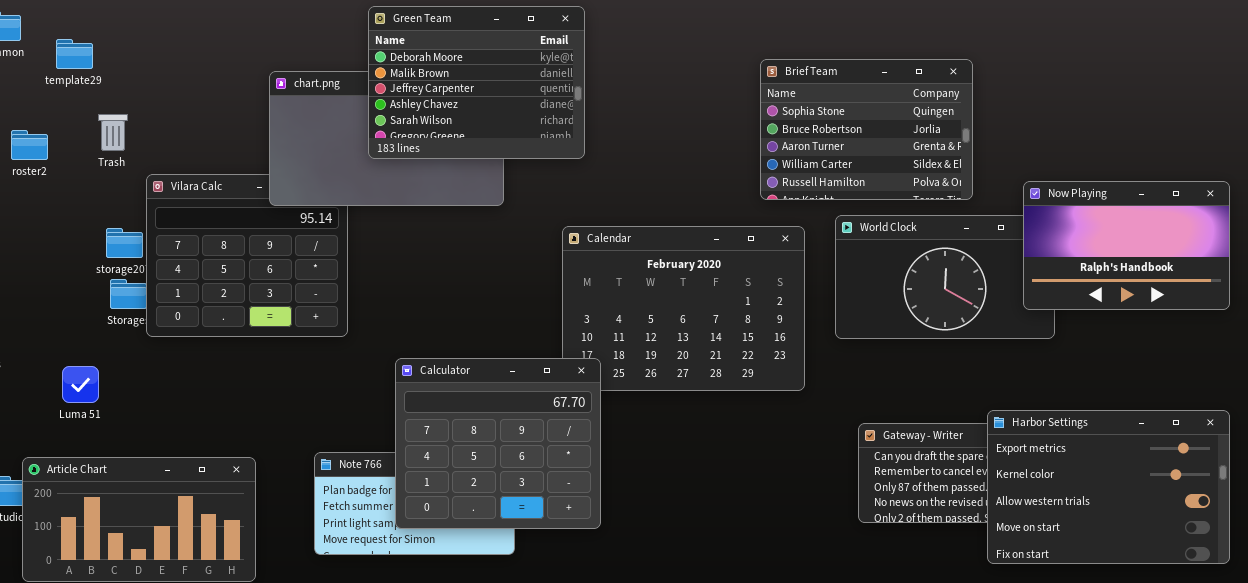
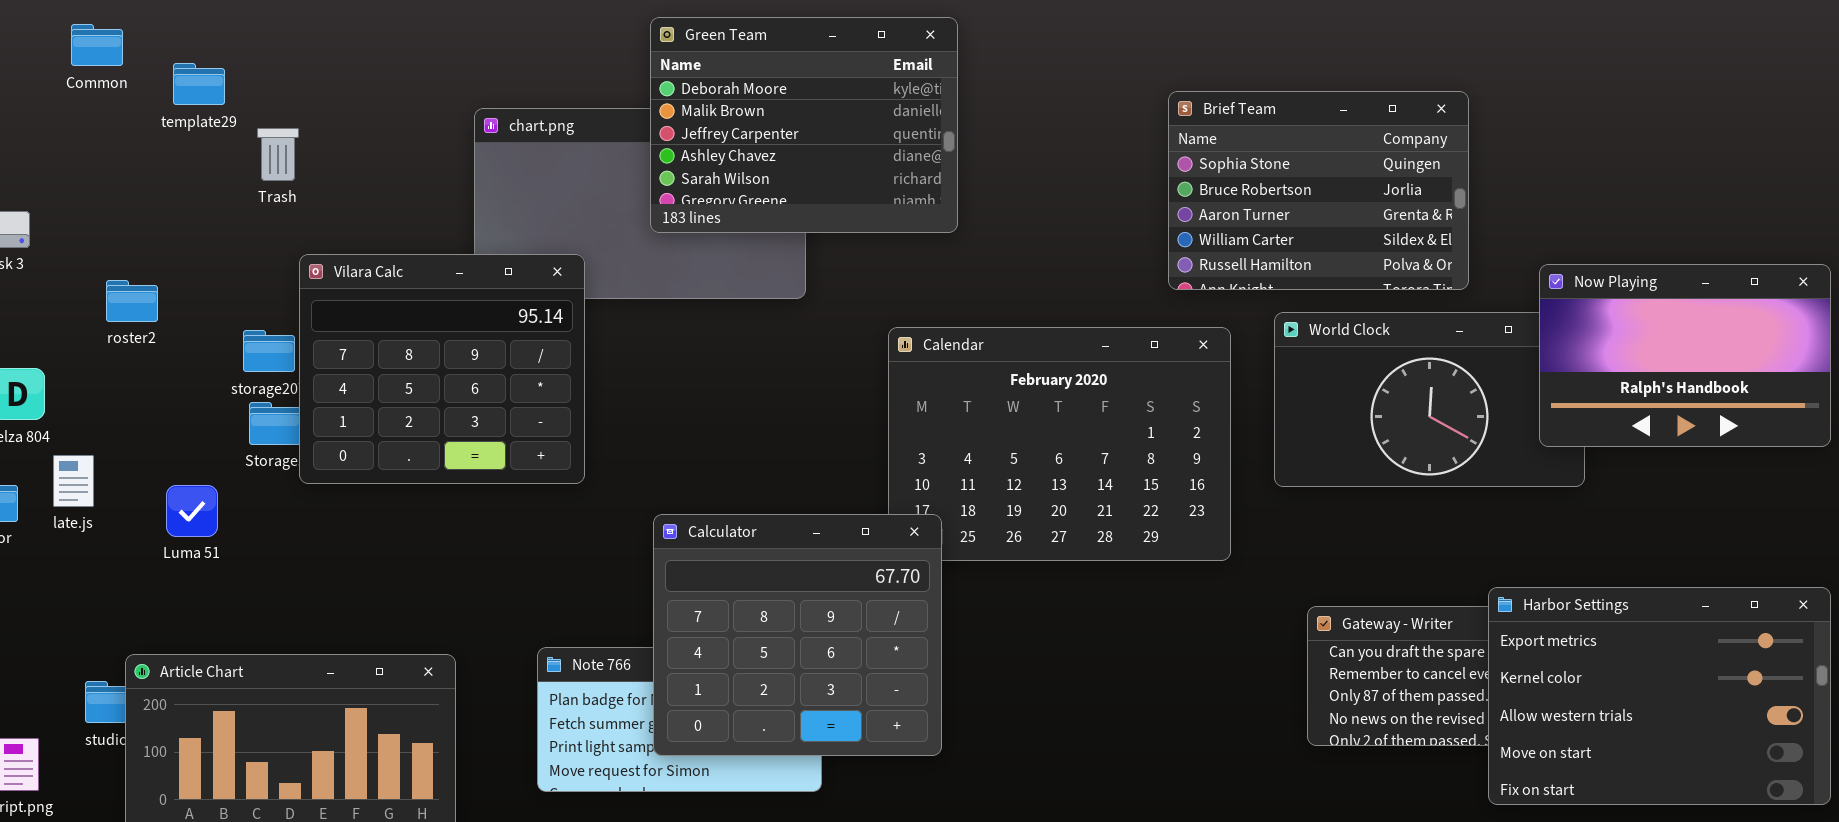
Green Team: [368,6,585,159] -> [650,17,958,233], moved
Trash: [98,114,128,151] -> [257,128,299,181], moved
roster2: [11,130,48,160] -> [106,280,158,322], moved
Vilara Calc: [146,174,348,337] -> [299,254,585,484], raised
Luma 51: [62,366,99,403] -> [166,485,218,537], moved

